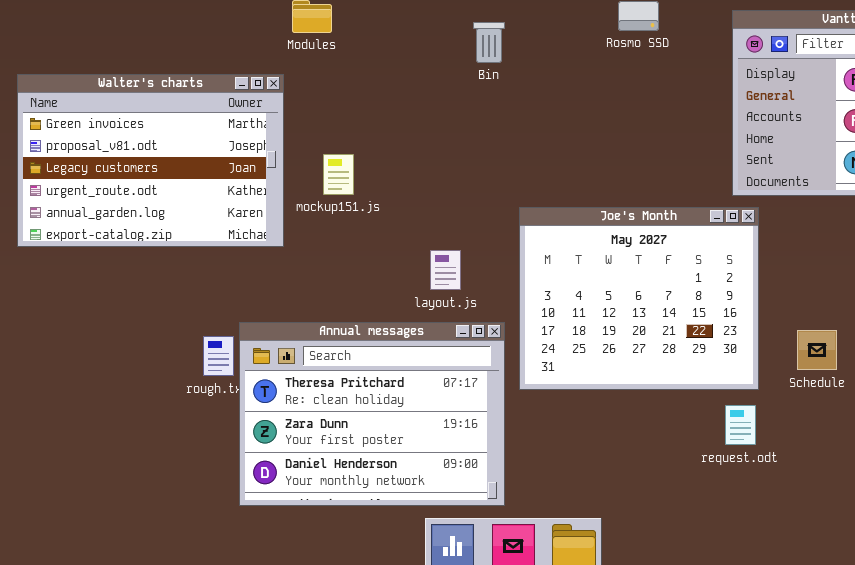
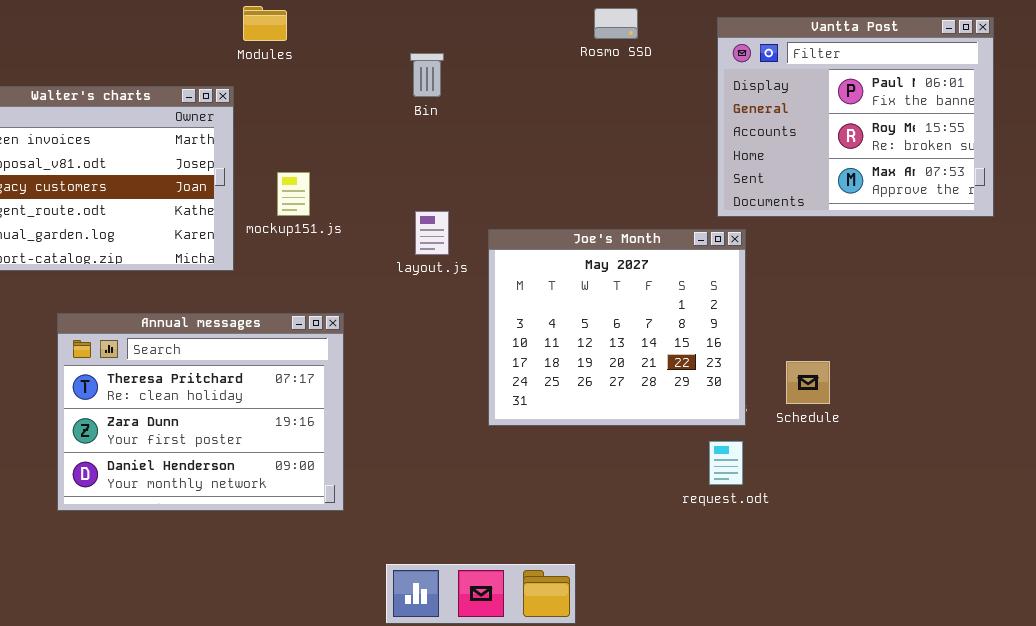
Bin: [473,22,505,63] -> [410,53,444,97], moved
layout.js: [430,250,461,290] -> [415,211,449,255], moved
Annual messages: [239,322,505,506] -> [57,313,344,511], moved

